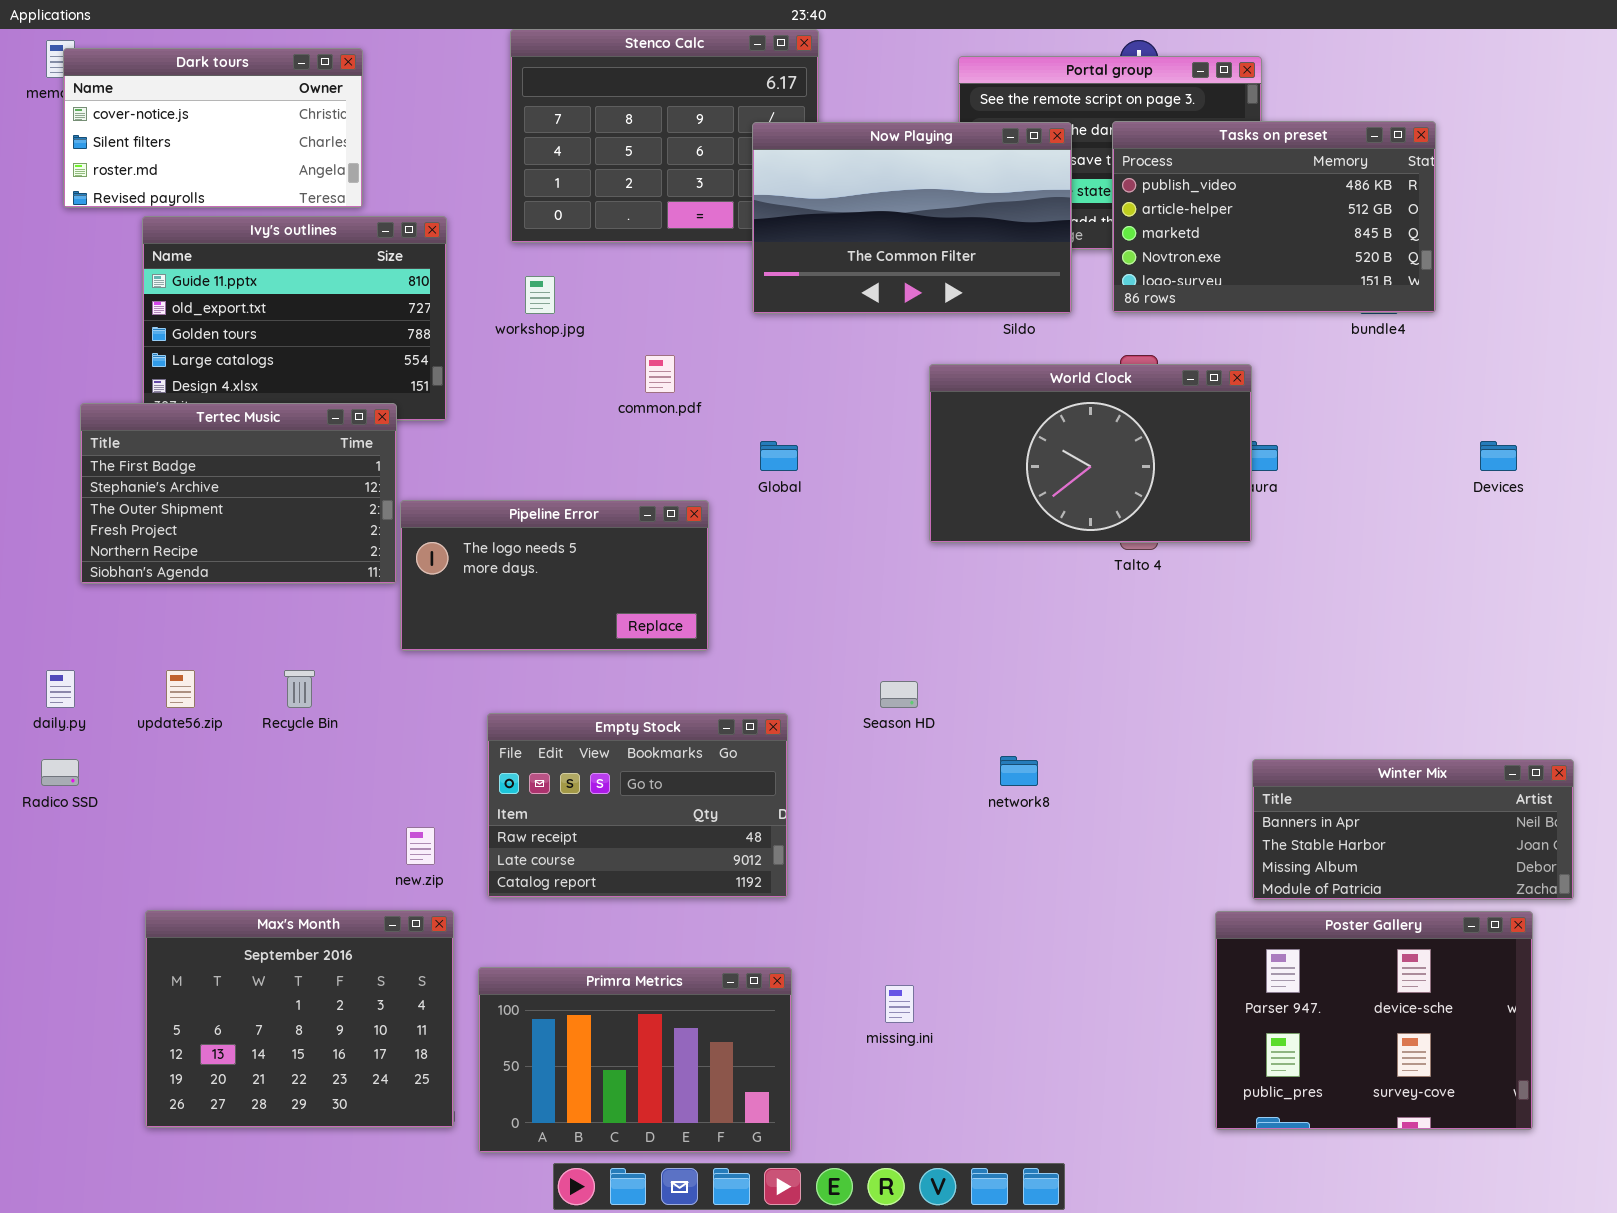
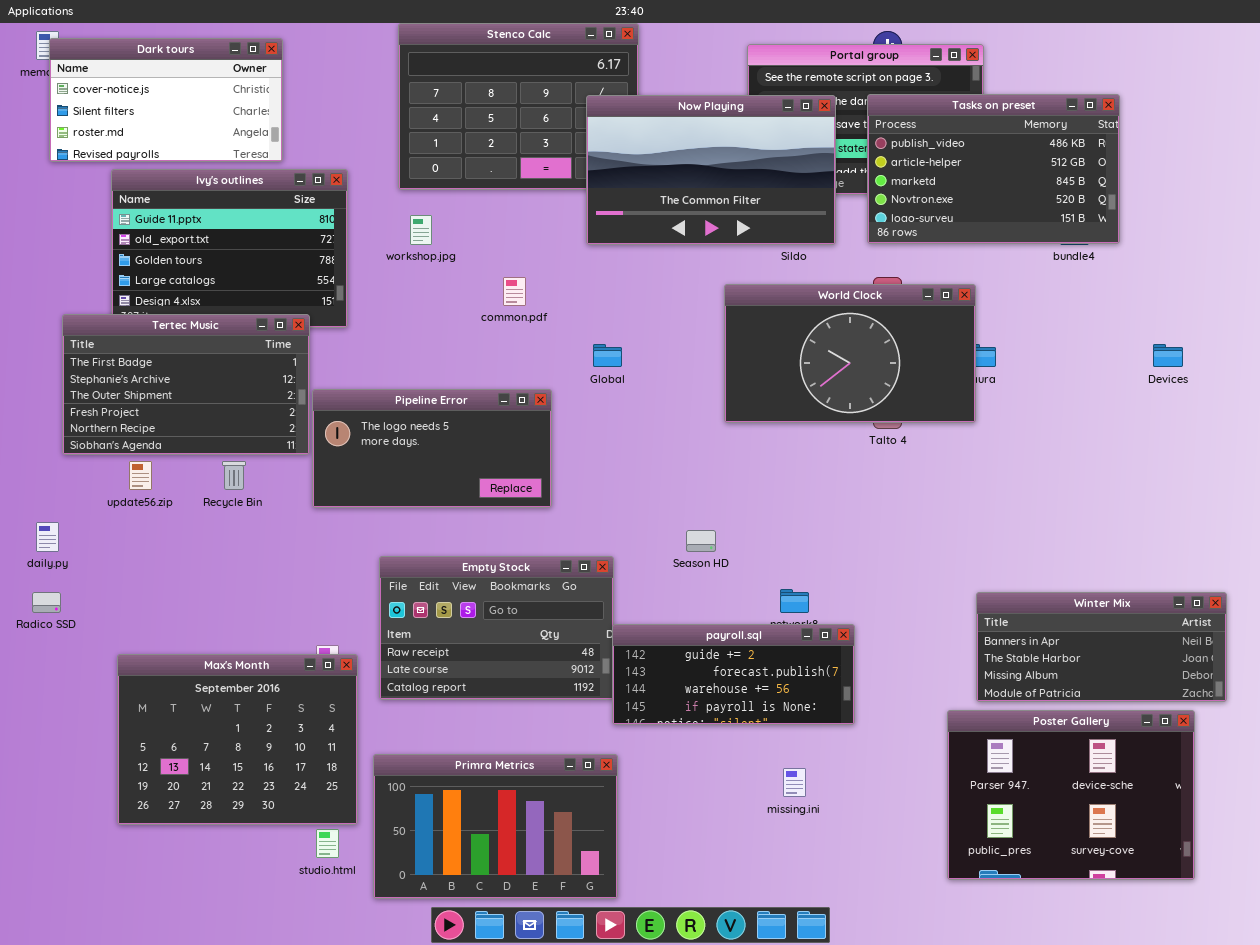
update56.zip: [166,670,195,708] -> [129,461,152,490], moved
Recycle Bin: [284,670,315,708] -> [222,461,246,490], moved
payroll.sql: none -> [612,624,855,725], opened
Max's Month: [145,910,454,1128] -> [117,654,358,825], moved
missing.ini: [885,985,914,1023] -> [783,768,806,797], moved

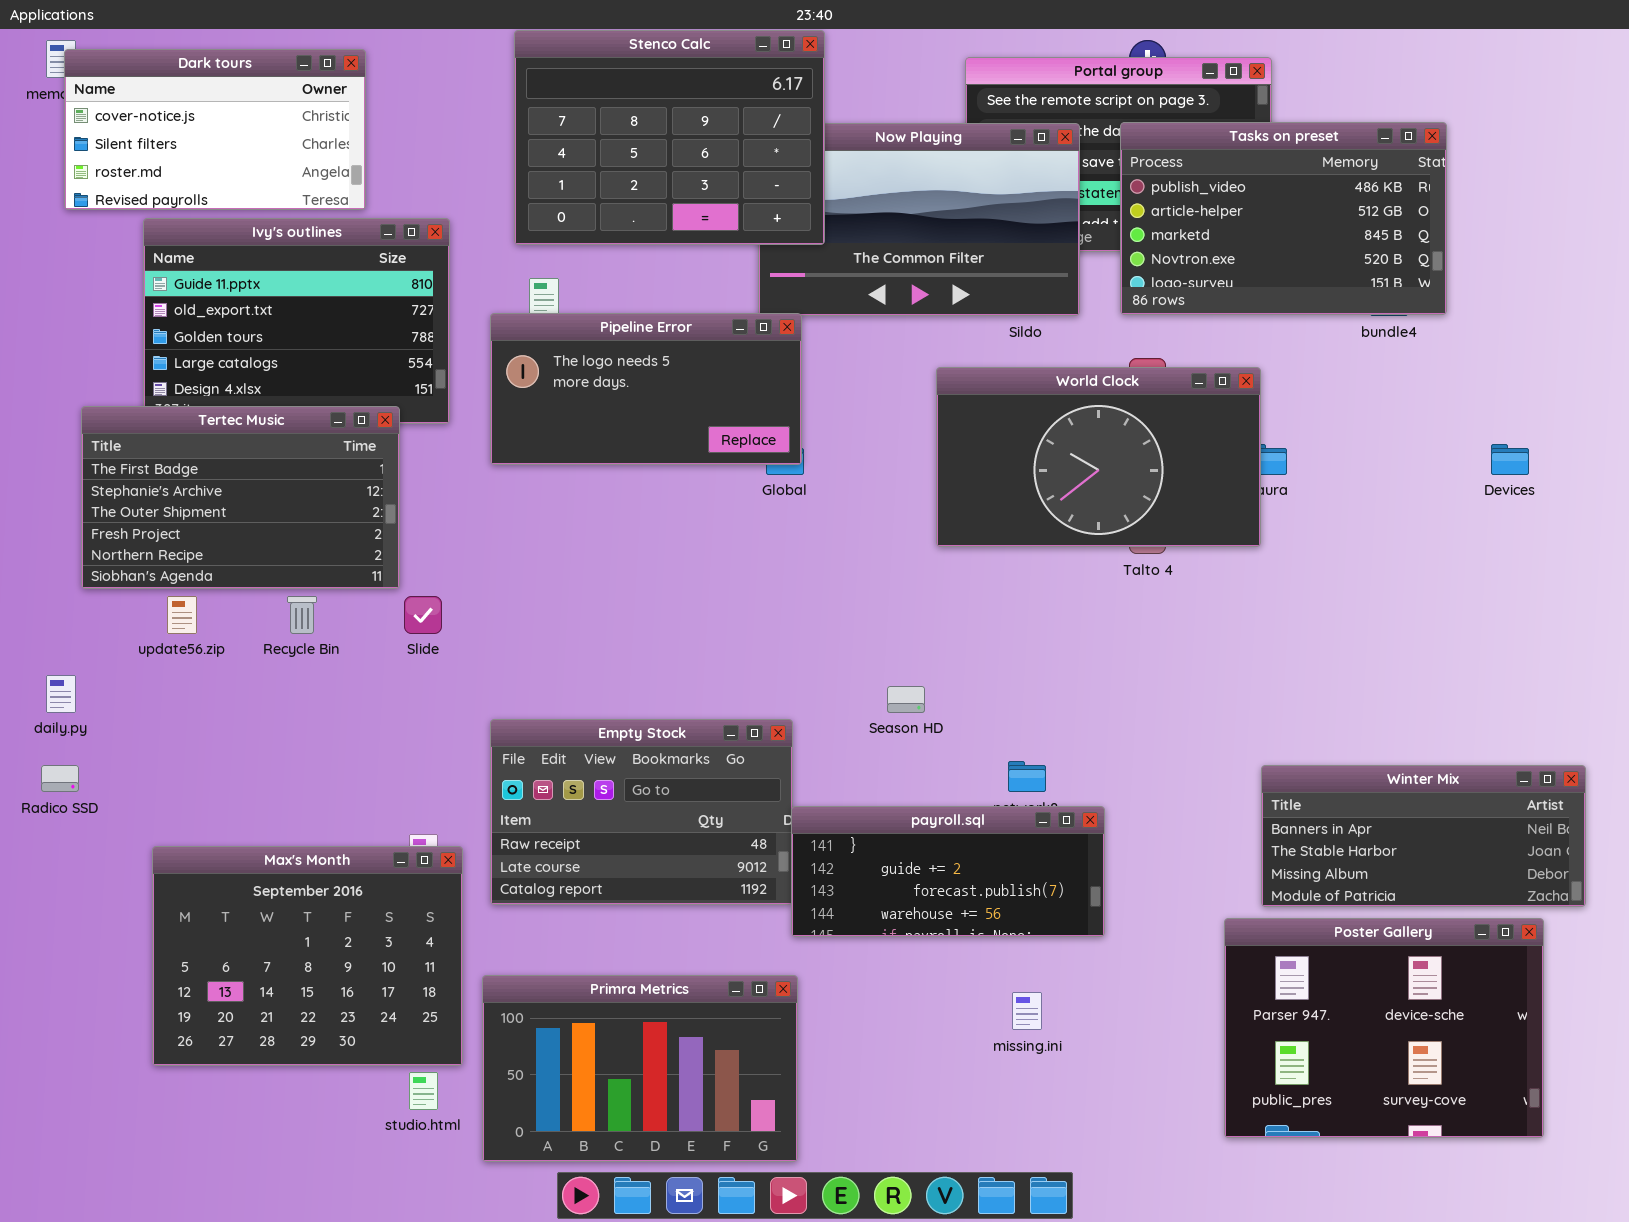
Stenco Calc: [398,23,639,190] -> [514,30,825,245], raised
Pipeline Error: [312,389,552,508] -> [490,313,802,465], moved
payroll.sql: [612,624,855,725] -> [791,806,1105,937], scrolled up 1 row

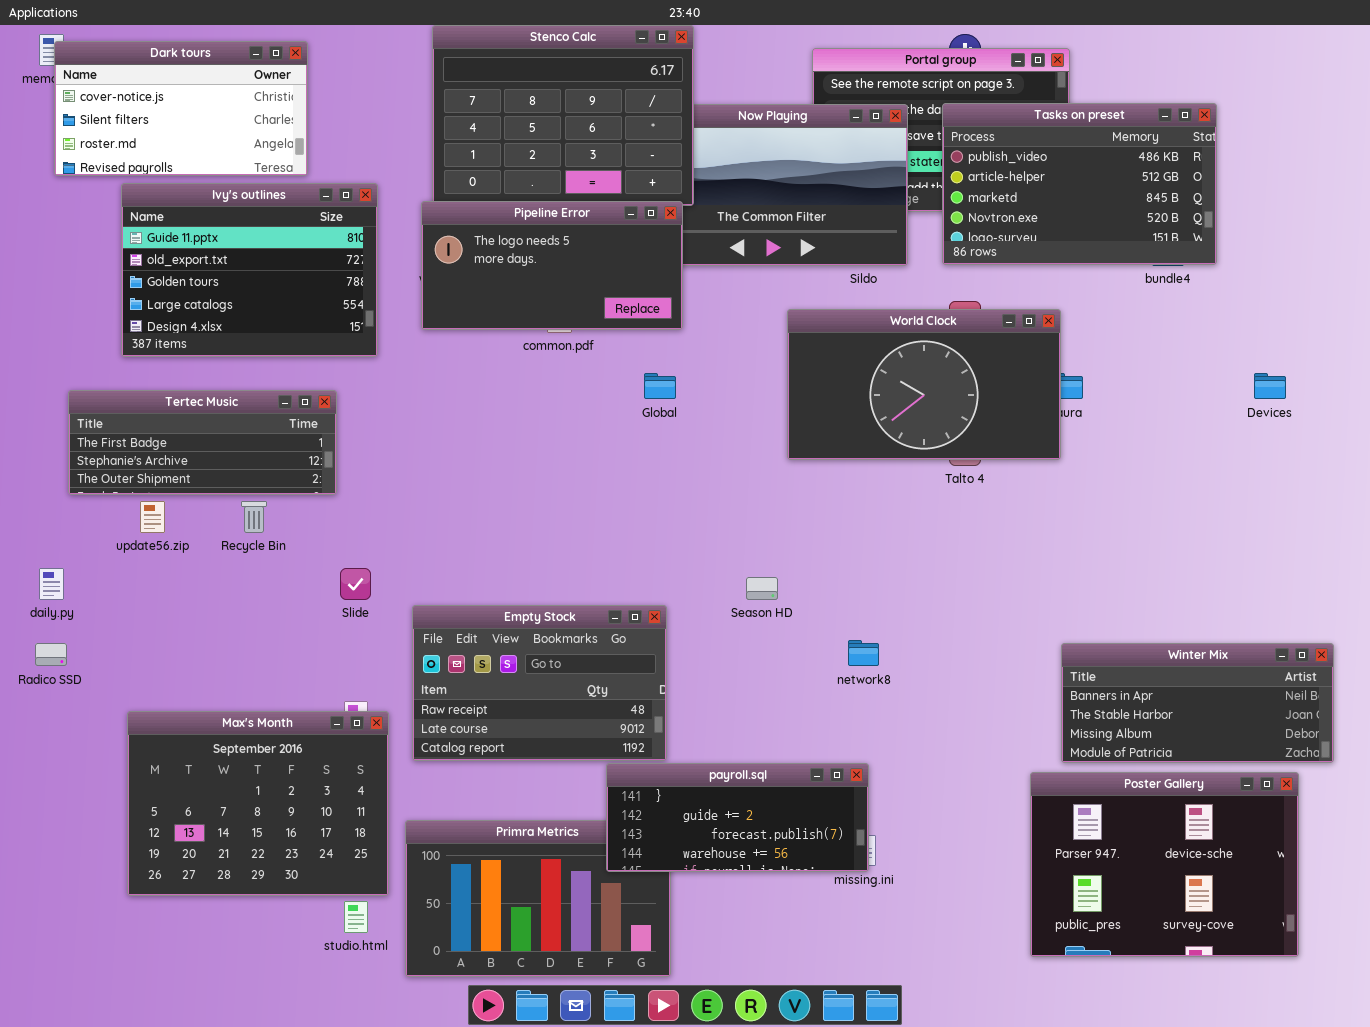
Pipeline Error: [490,313,802,465] -> [421,201,683,330], moved
Tertec Music: [81,406,400,589] -> [68,390,337,495], resized
Slide: [404,596,442,634] -> [340,568,371,600], moved
payroll.sql: [791,806,1105,937] -> [606,763,869,872], moved

